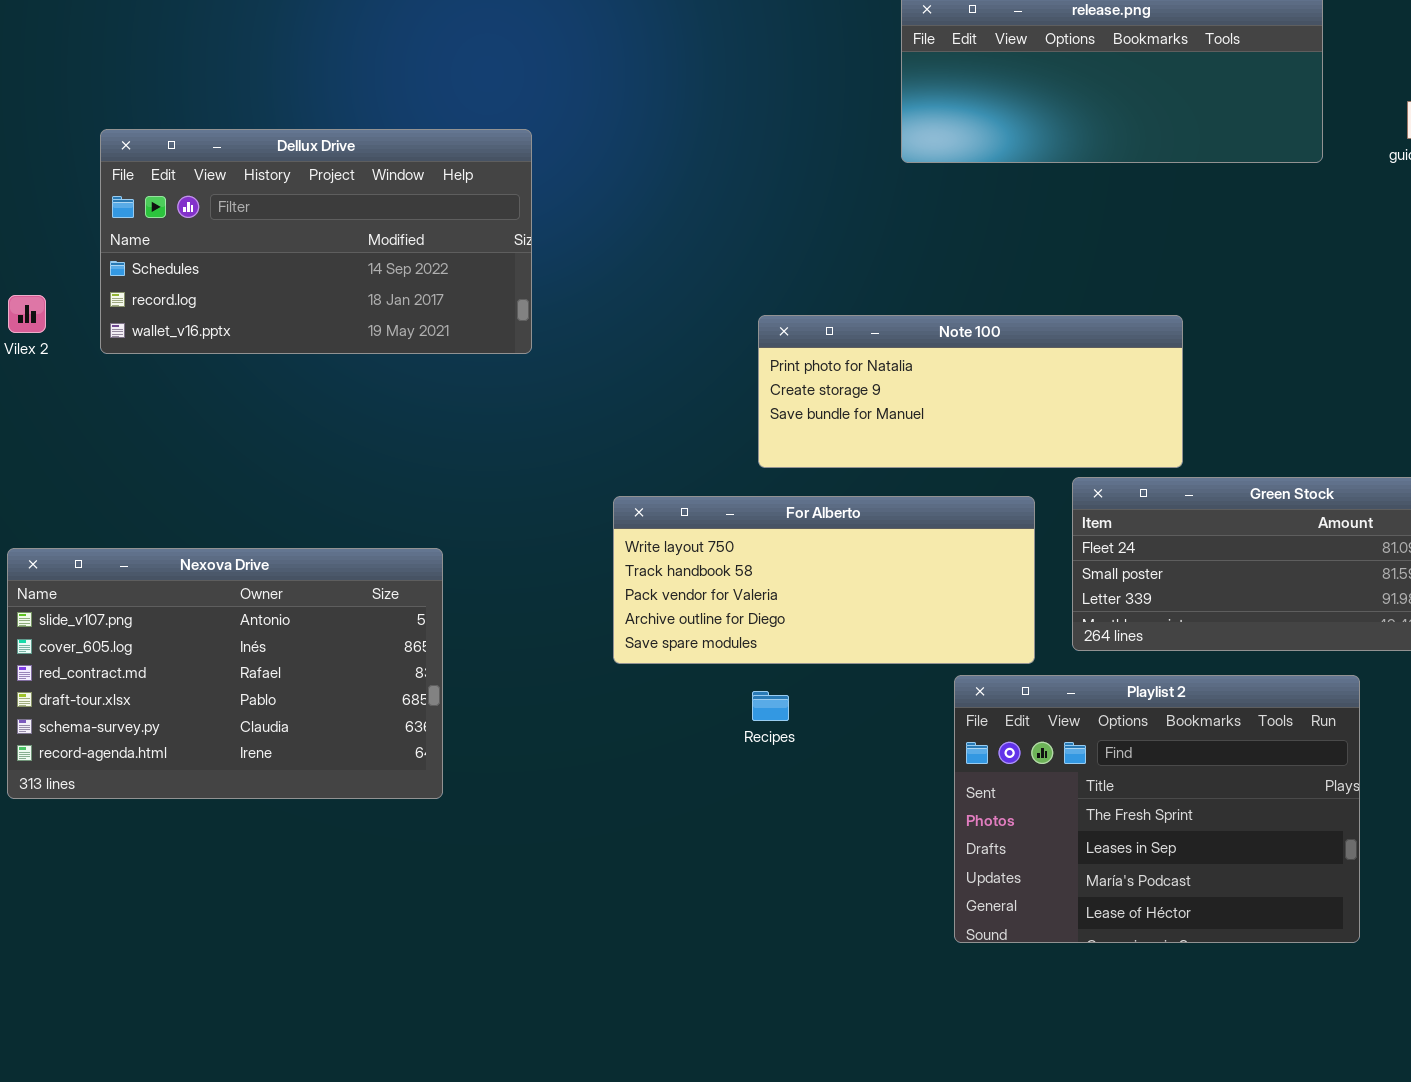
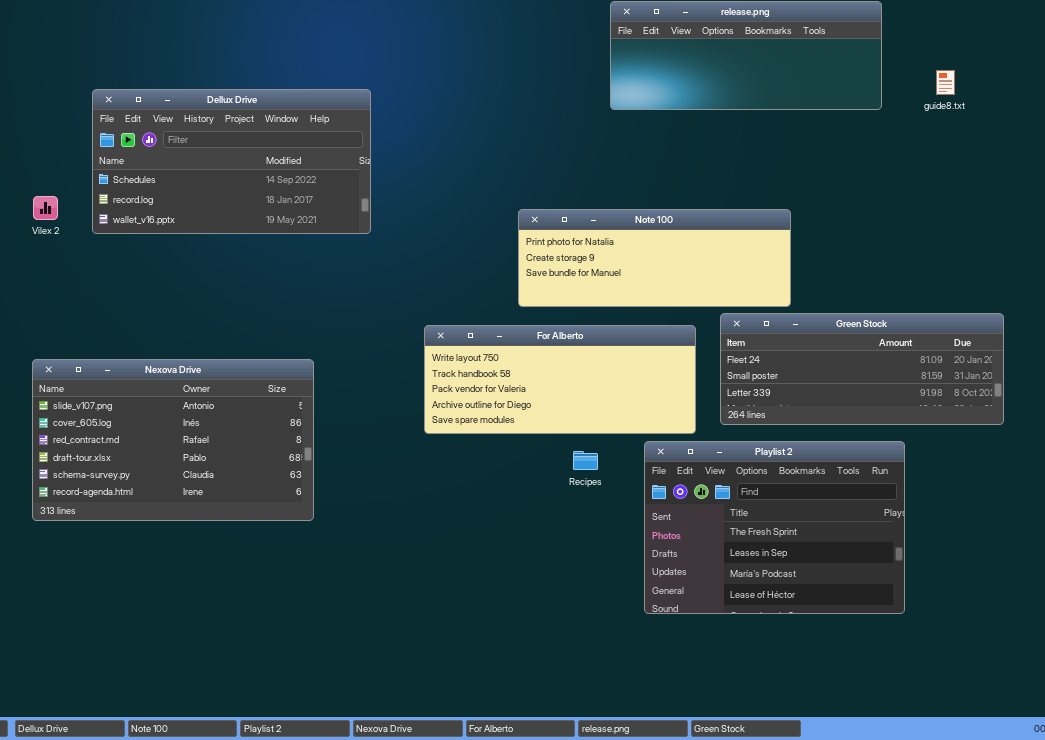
Recipes: [752,691,789,721] -> [573,451,598,470], moved

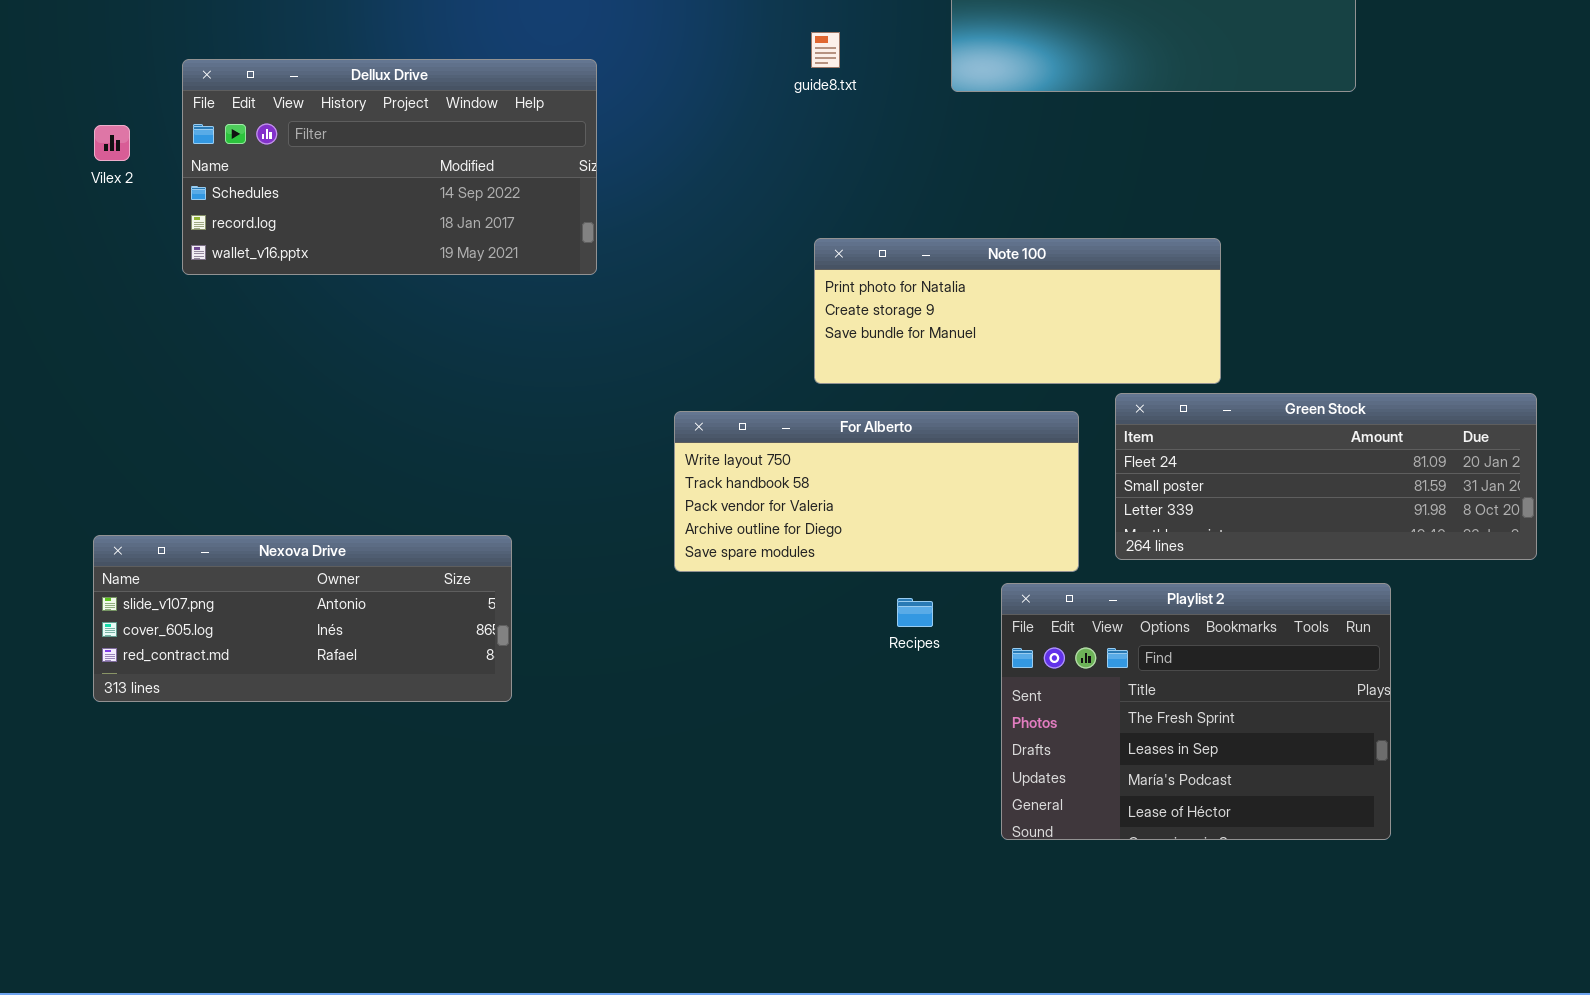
guide8.txt: [936,70,955,95] -> [811,32,840,68], moved
Vilex 2: [33,196,58,220] -> [94,125,130,161], moved
Nexova Drive: [32,359,314,521] -> [93,535,512,702], resized

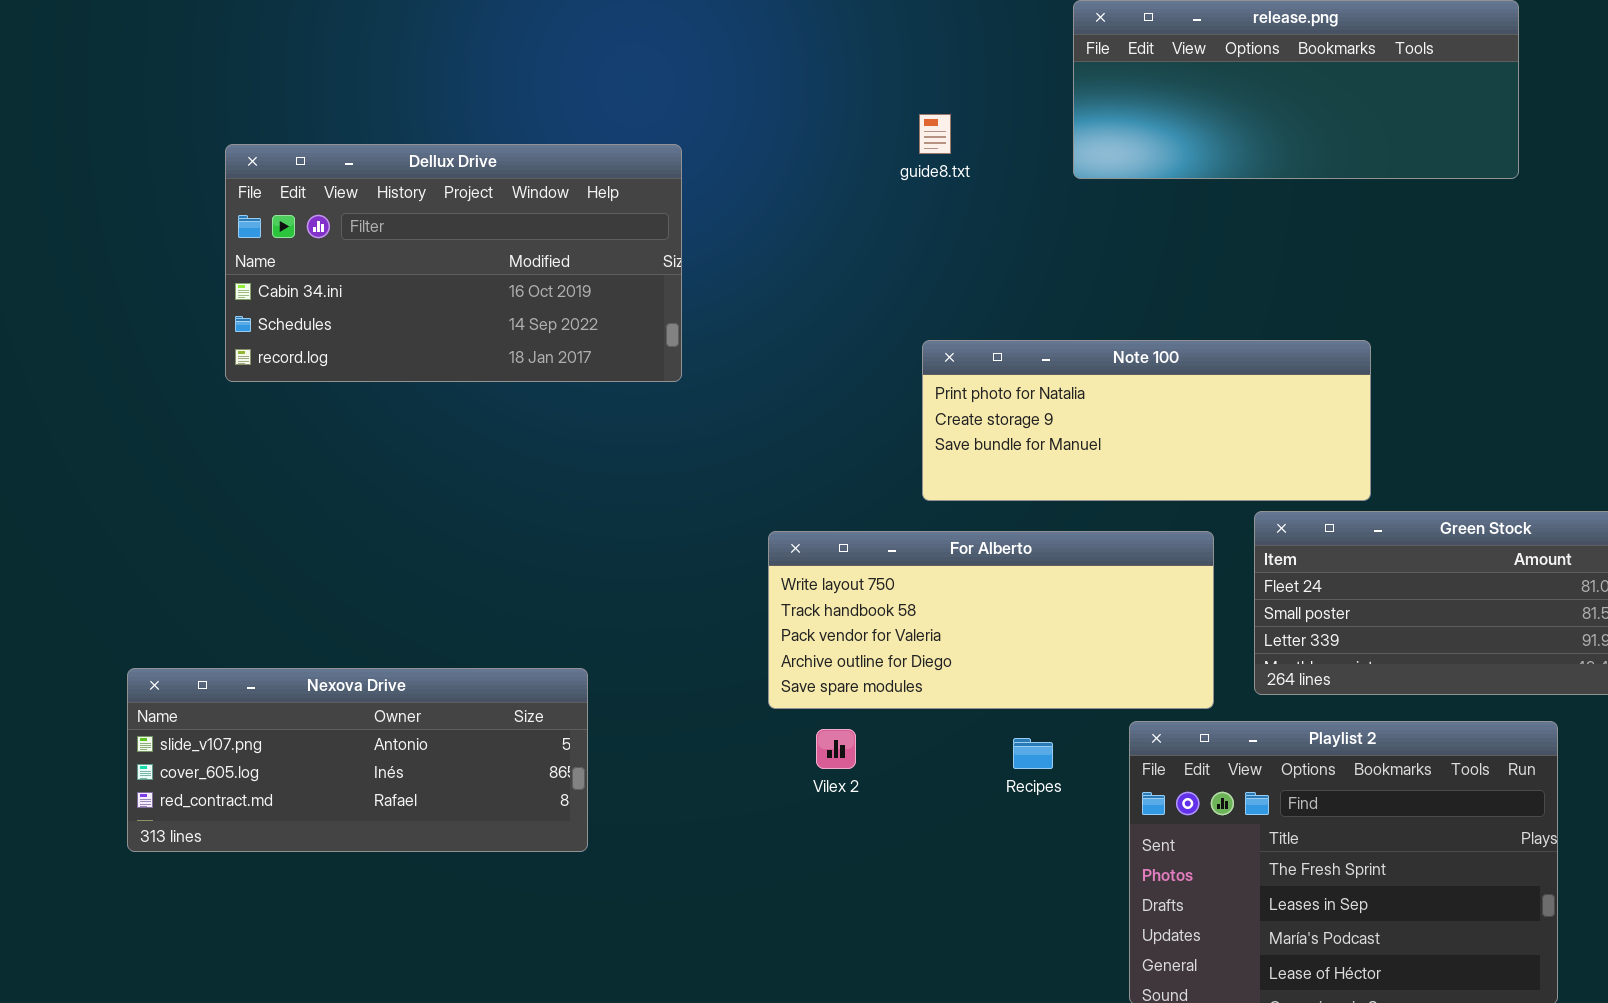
Dellux Drive: [182,59,597,275] -> [225,144,682,382], scrolled up 1 row
Vilex 2: [94,125,130,161] -> [816,729,856,769], moved

